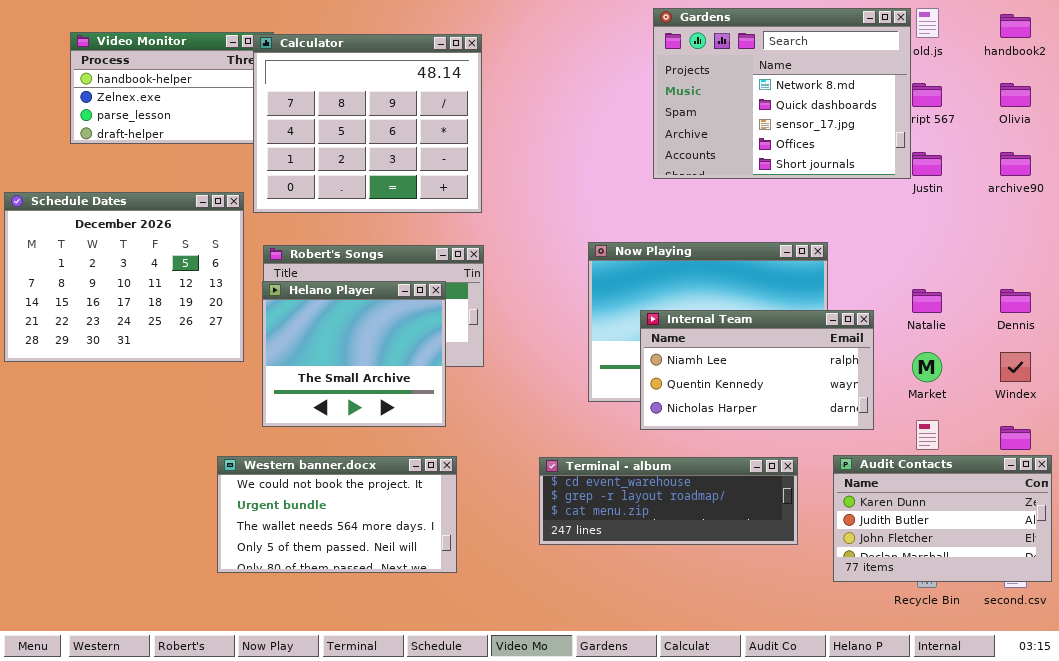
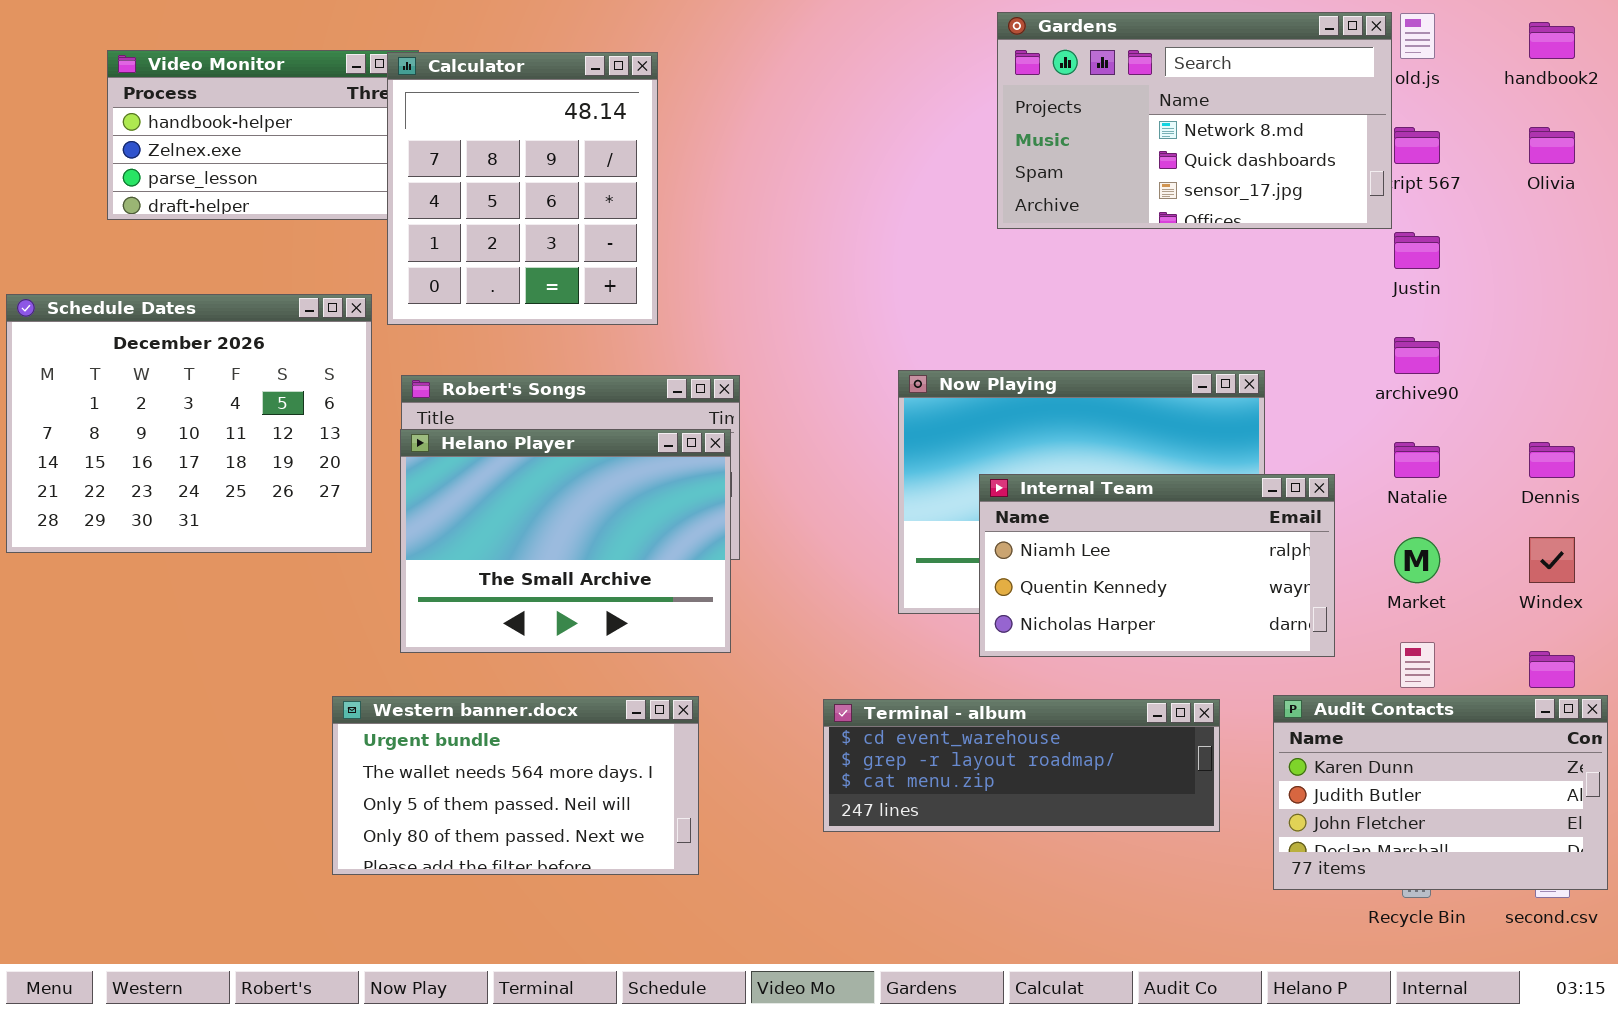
Gardens: [653,8,911,179] -> [997,12,1392,229], resized
Calculator: [253,34,482,213] -> [387,52,658,325], resized
archive90: [1000,152,1031,176] -> [1394,337,1440,374], moved
Helano Player: [262,281,446,427] -> [400,429,731,653], resized
Western banner.docx: [217,456,457,573] -> [332,696,699,875], scrolled down 1 row

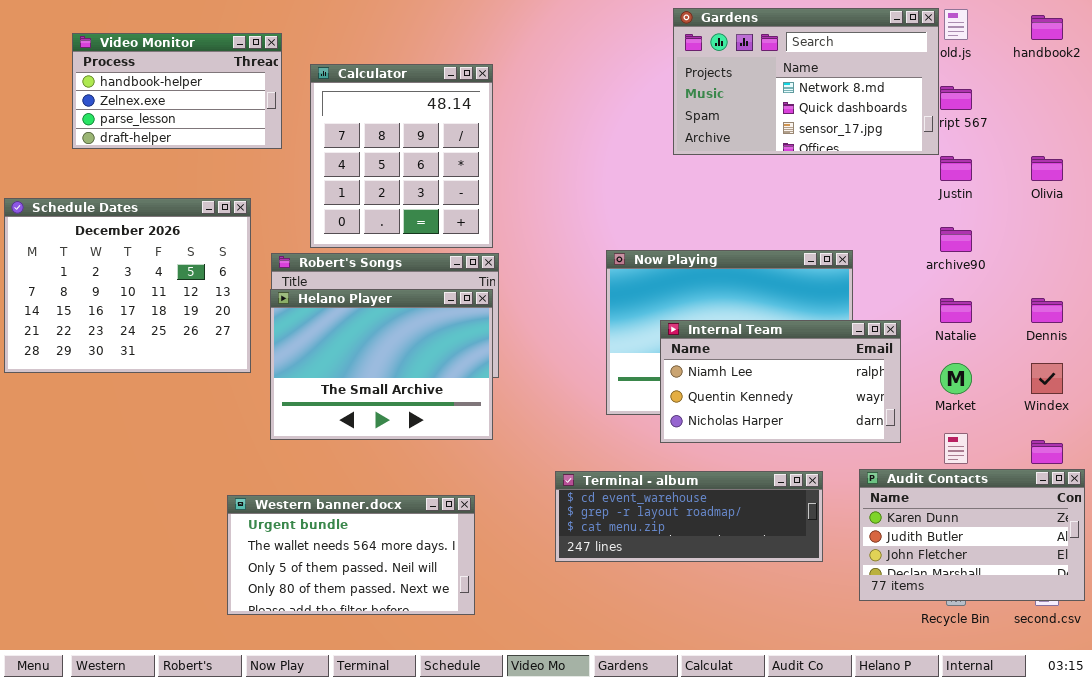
Calculator: [387,52,658,325] -> [310,64,493,248], moved
Olivia: [1529,127,1575,164] -> [1031,156,1063,181], moved
Western banner.docx: [332,696,699,875] -> [227,495,475,615], moved

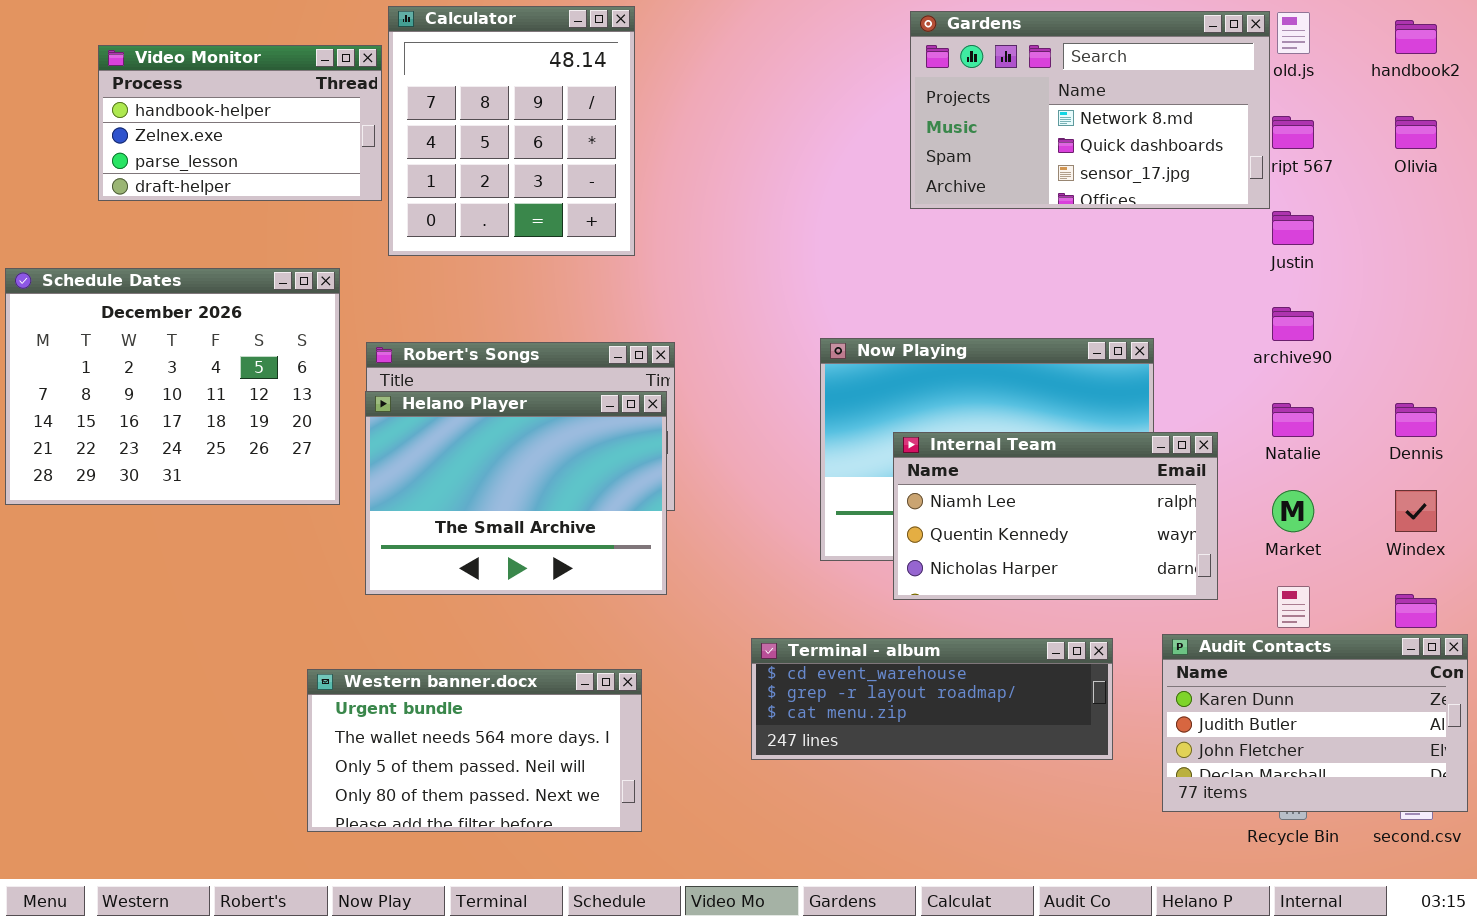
Calculator: [310,64,493,248] -> [388,6,635,256], moved
Olivia: [1031,156,1063,181] -> [1395,116,1437,149], moved

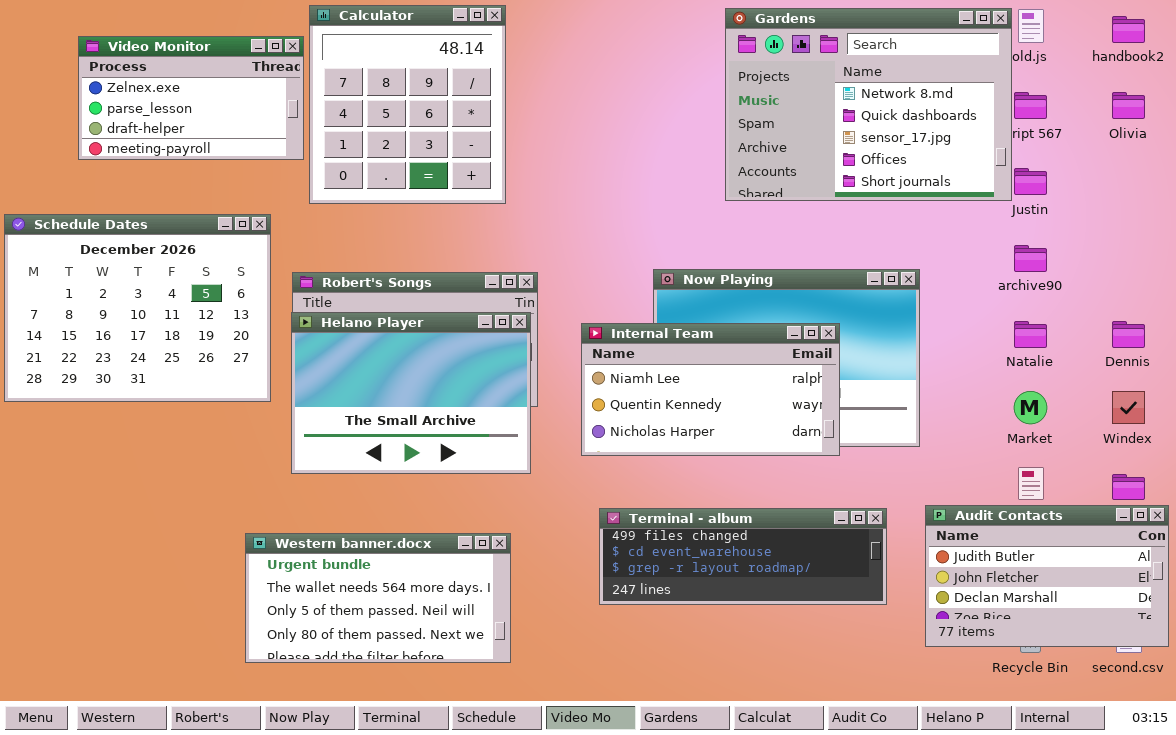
Gardens: [910,11,1270,209] -> [725,8,1012,201], resized
Video Monitor: [98,45,382,201] -> [78,36,304,160], scrolled down 1 row
Internal Team: [893,432,1218,600] -> [581,323,840,456], moved
Audit Contacts: [1162,634,1468,812] -> [925,505,1169,647], scrolled down 1 row
Terminal - album: [751,638,1113,760] -> [599,508,887,605], scrolled up 1 row

